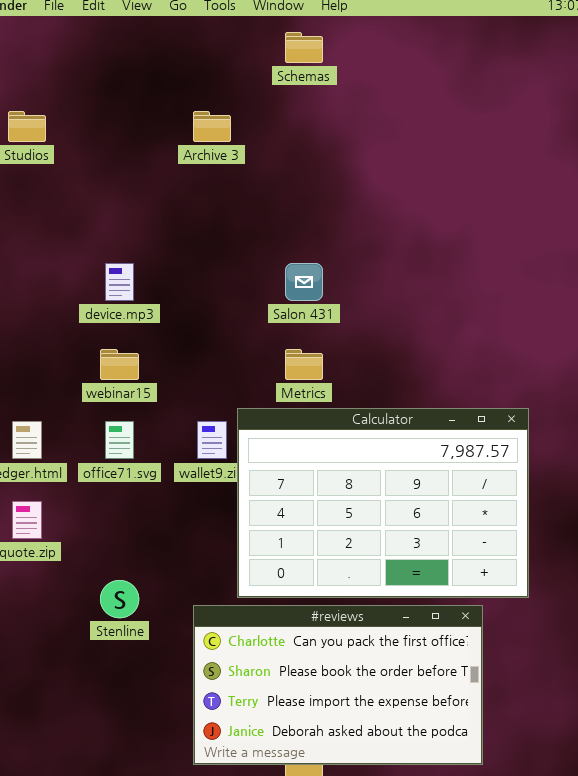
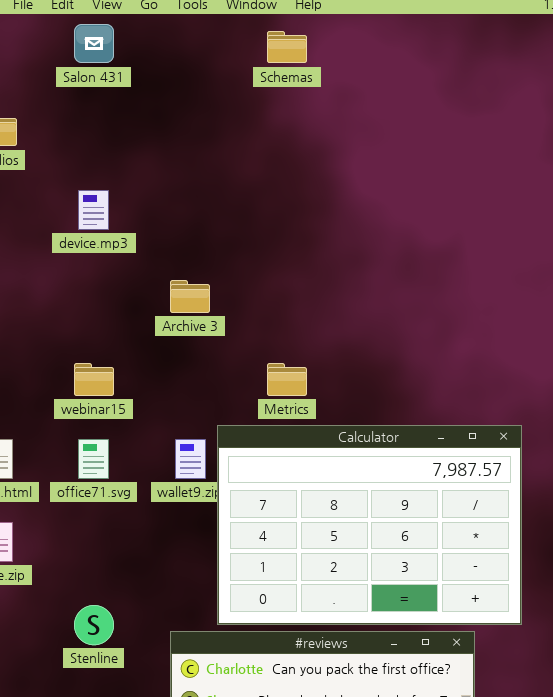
Archive 3: [193,111,231,142] -> [170,280,210,313], moved
device.mp3: [105,263,134,301] -> [78,190,109,230], moved
Salon 431: [285,263,323,301] -> [74,24,114,63], moved

